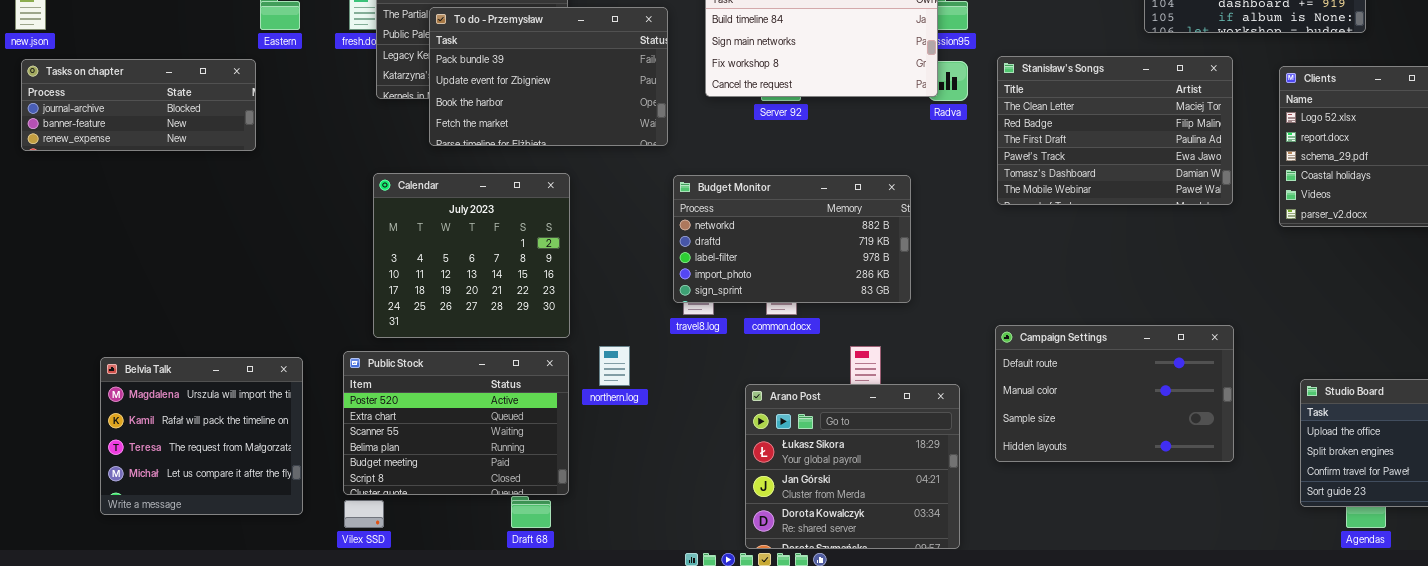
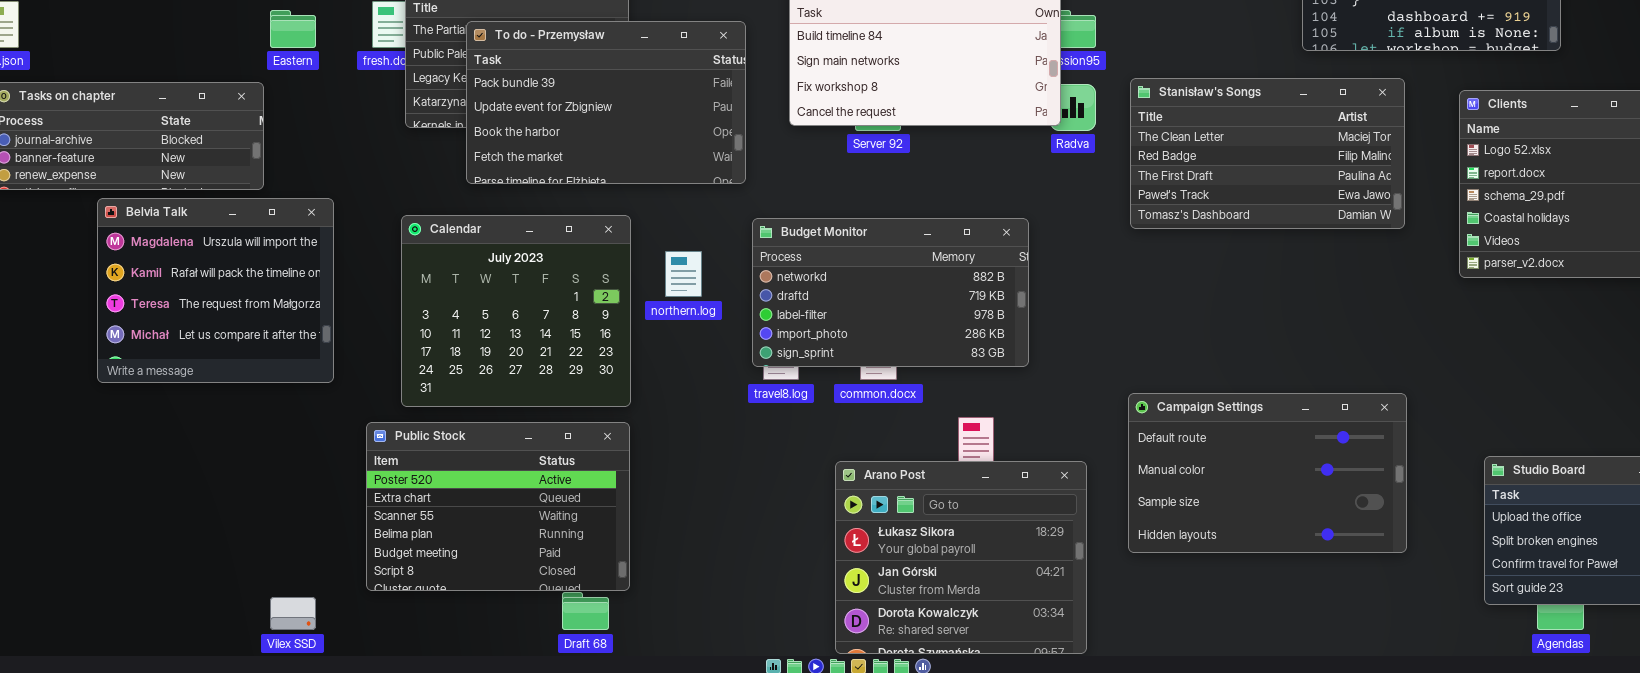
Stanisław's Songs: [997,56,1233,205] -> [1130,78,1405,229], resized
northern.log: [599,346,630,386] -> [665,251,702,297], moved
Belvia Talk: [100,357,303,515] -> [97,198,334,383], moved
Vilex SSD: [344,500,384,528] -> [270,597,316,630], moved

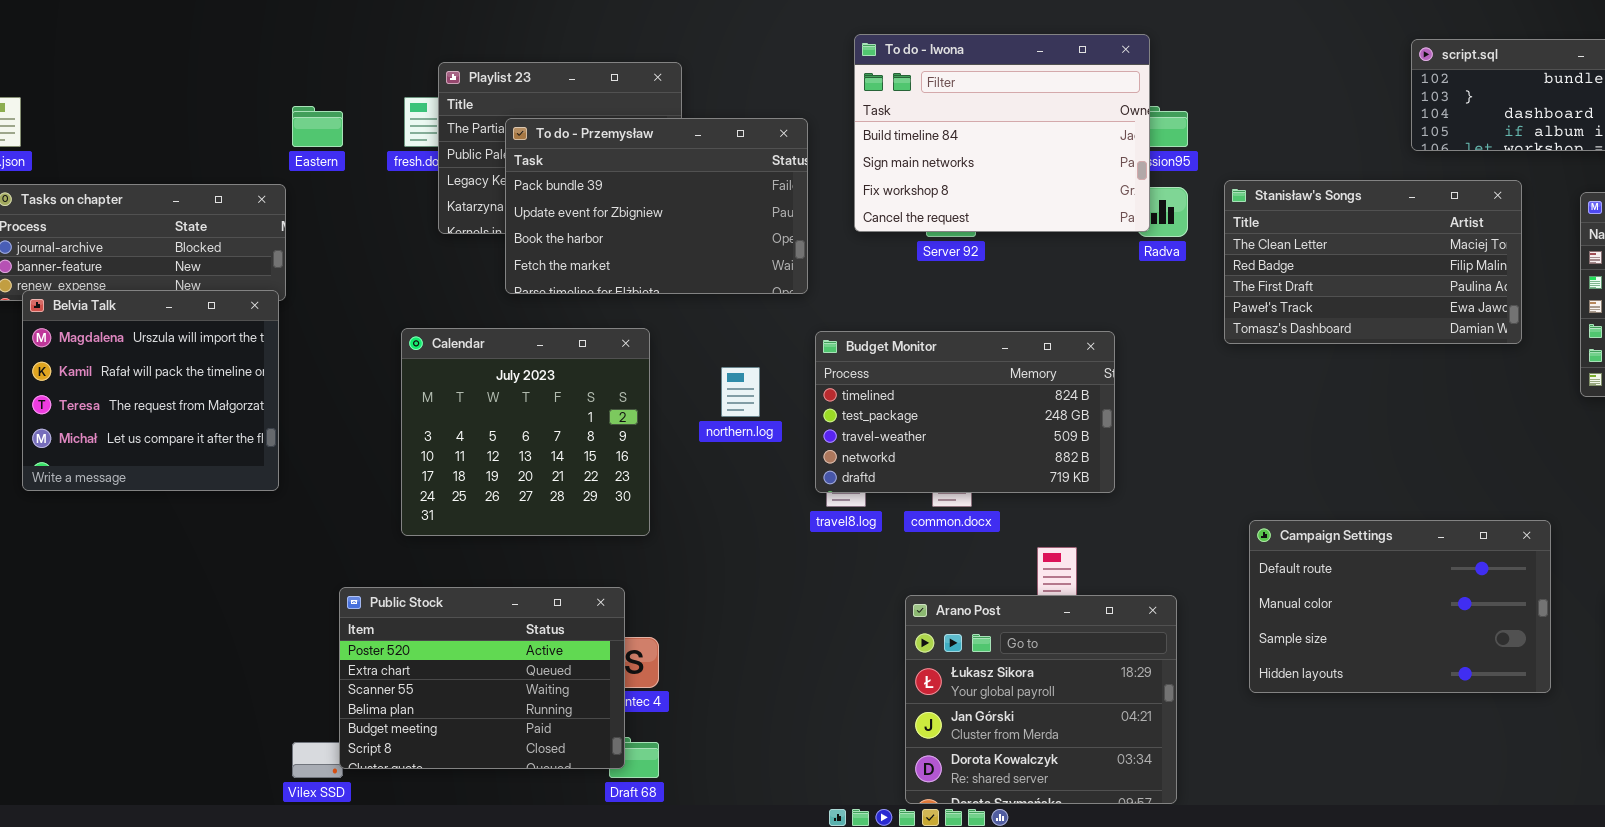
Belvia Talk: [97,198,334,383] -> [22,290,279,491], moved
Calendar: [401,215,631,407] -> [401,328,650,536], moved
Budget Monitor: [752,218,1029,367] -> [815,331,1115,493], scrolled up 3 rows
Campaign Settings: [1128,393,1407,553] -> [1249,520,1551,693], moved
Public Stock: [366,422,630,591] -> [339,587,625,769], moved

